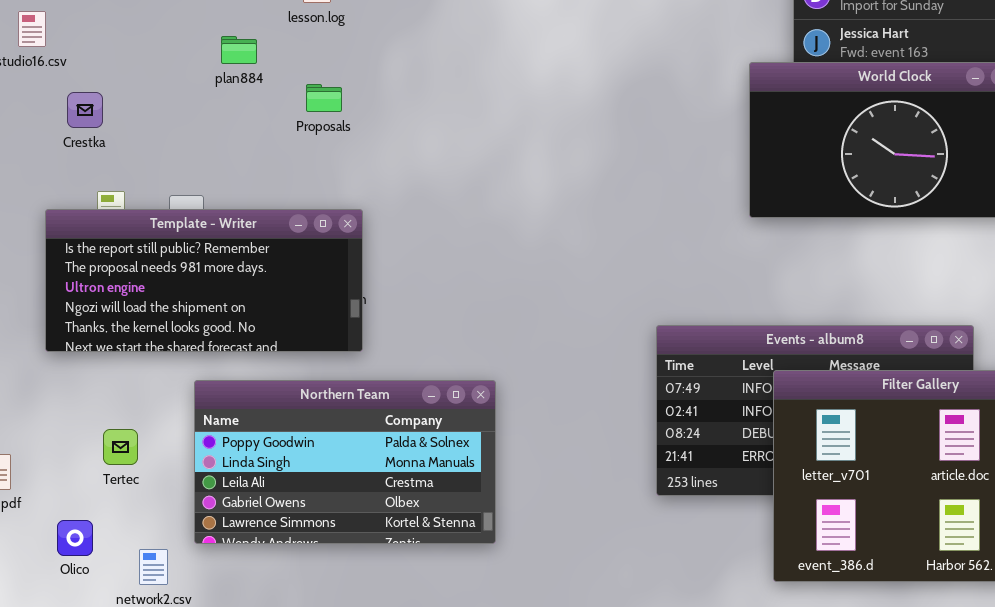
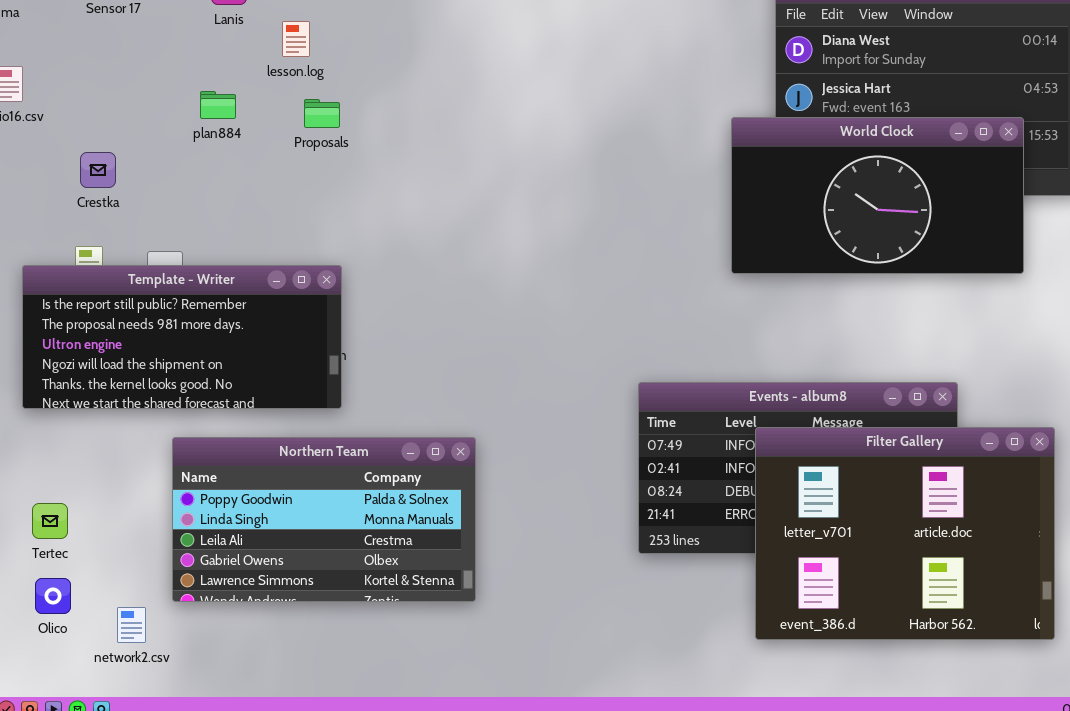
Proposals: [306,84,342,112] -> [304,99,340,128], moved
Crestka: [67,92,103,128] -> [80,152,116,188], moved
Tertec: [103,429,138,465] -> [32,503,68,539], moved

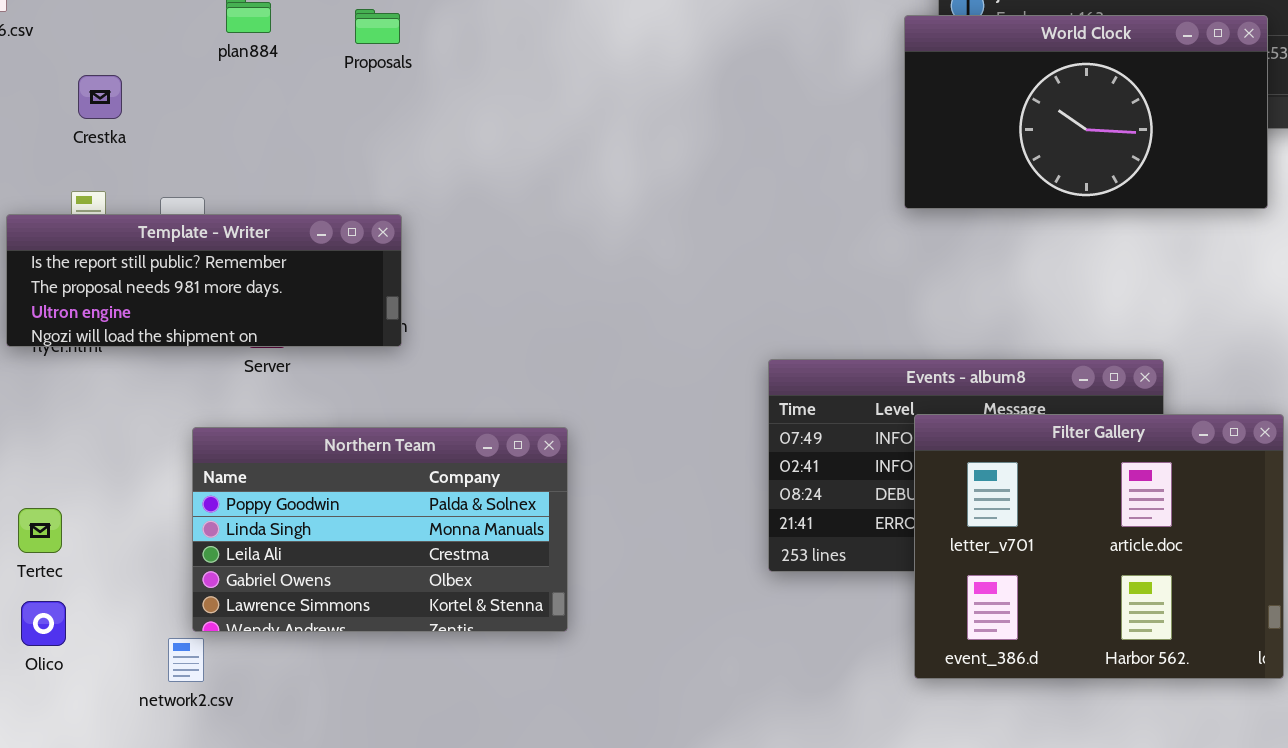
World Clock: [731,117,1024,274] -> [904,15,1268,209], moved
Template - Writer: [22,265,342,409] -> [6,214,402,347], resized
network2.csv: [117,607,146,643] -> [168,638,204,682], moved

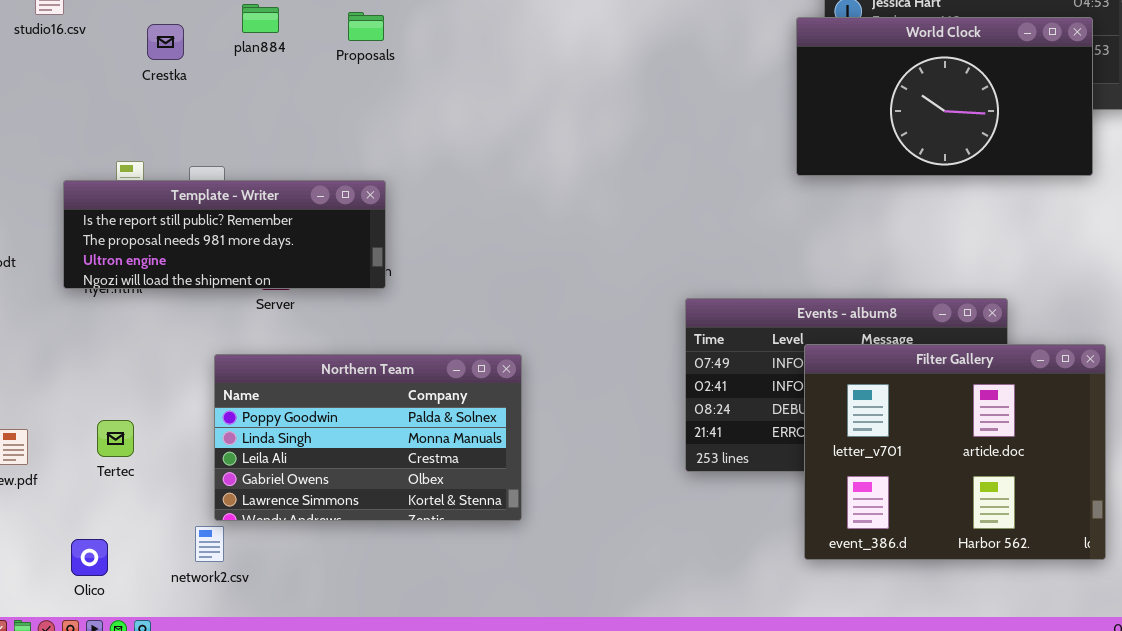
Crestka: [78,75,122,119] -> [147,24,184,60], moved
Tertec: [18,508,62,553] -> [97,420,134,457], moved
Olico: [21,601,66,646] -> [71,539,108,576], moved

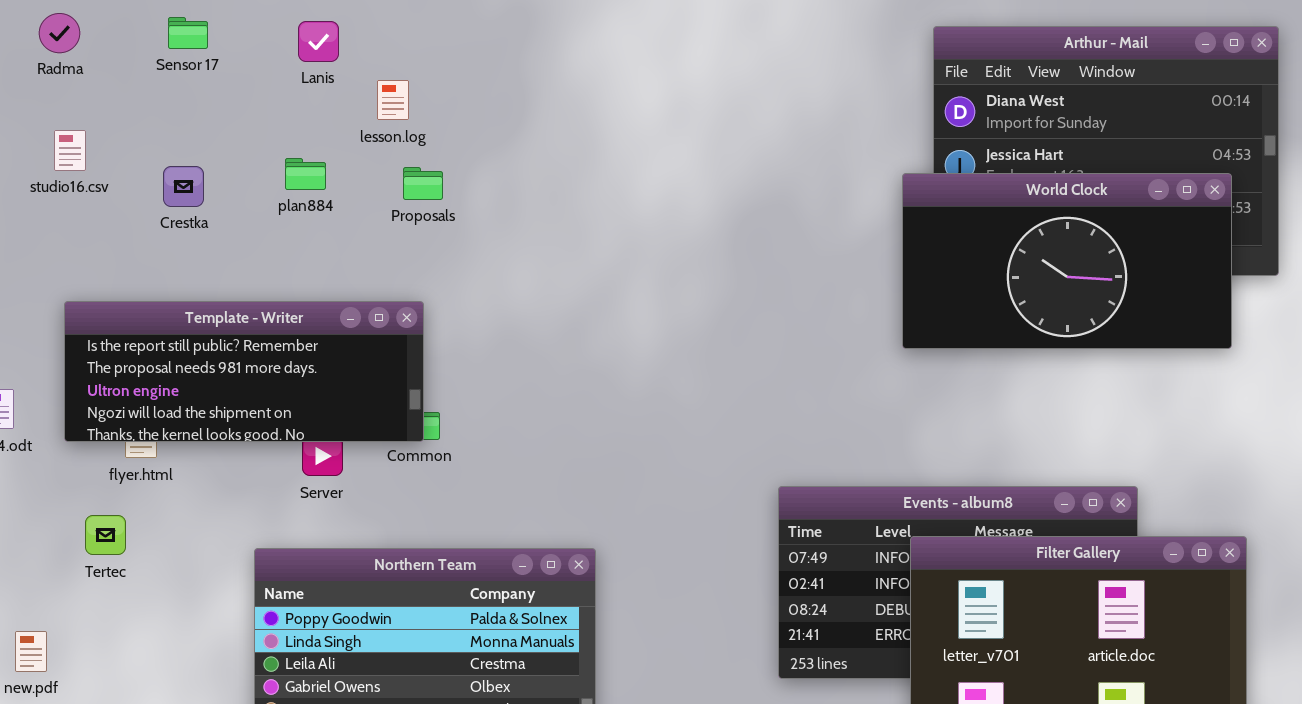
Crestka: [147,24,184,60] -> [163,166,204,207], moved
Template - Writer: [63,180,386,289] -> [64,301,424,442], moved, resized
Tertec: [97,420,134,457] -> [85,515,126,555], moved

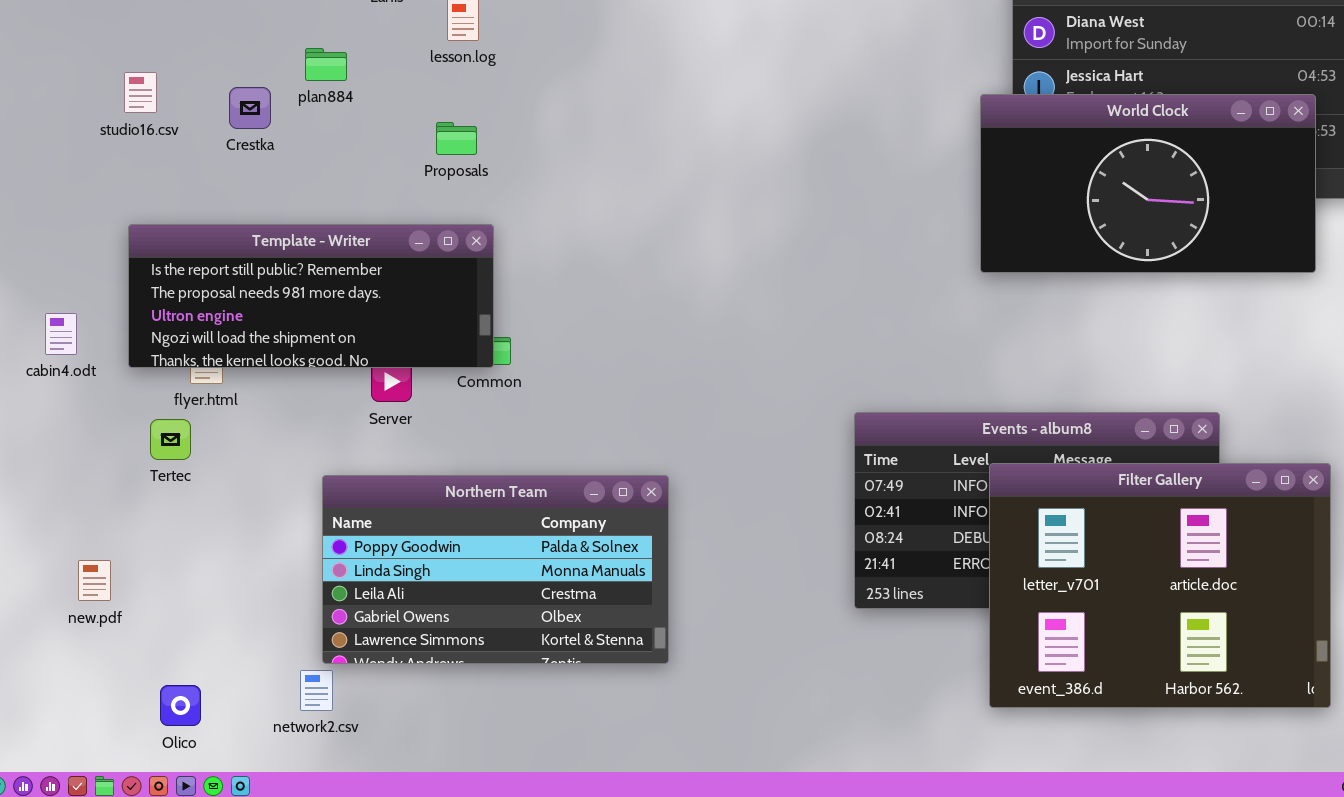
studio16.csv: [54,130,86,171] -> [124,72,157,113], moved
plan884: [285,158,326,190] -> [305,48,347,81], moved
Proposals: [403,167,443,200] -> [436,122,477,155], moved
Tertec: [85,515,126,555] -> [150,419,191,460], moved

